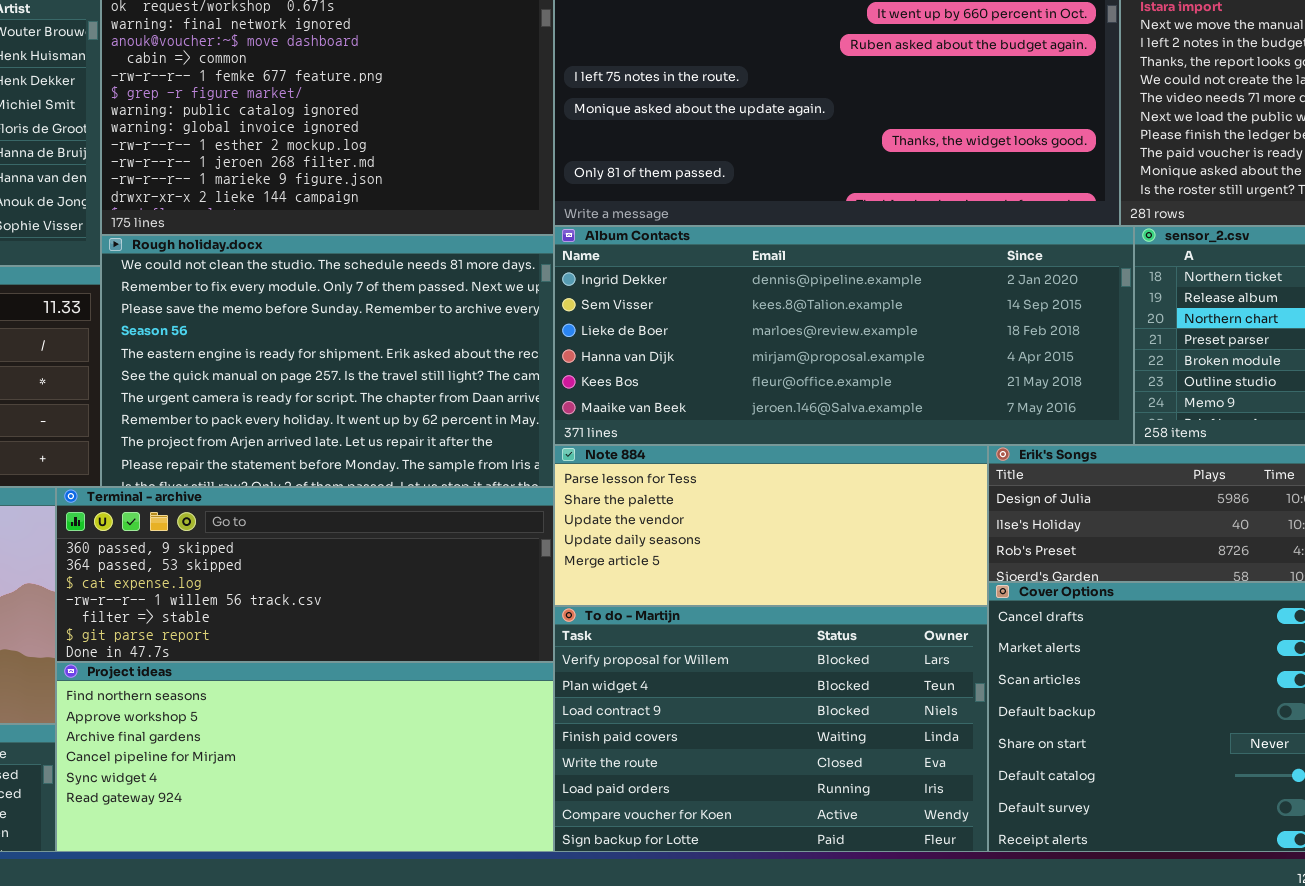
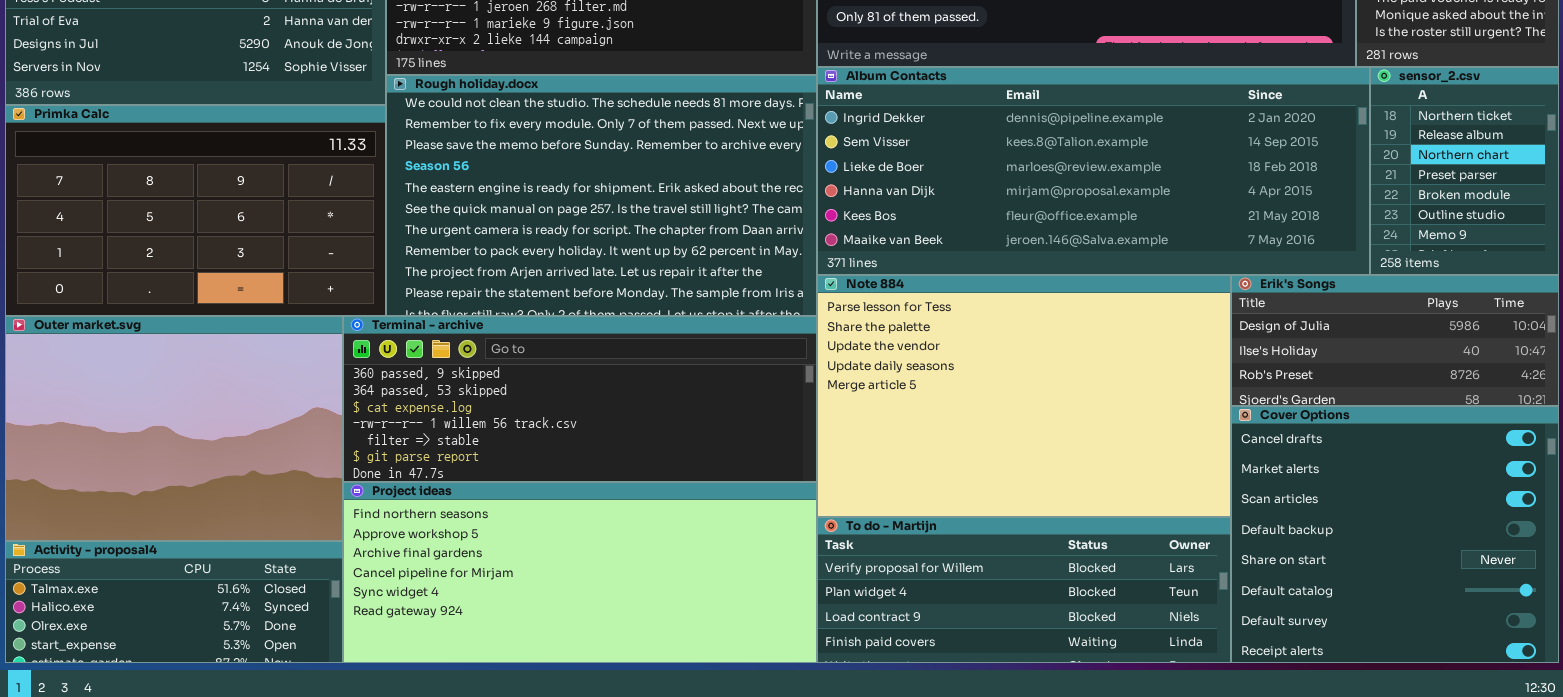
Note 884: [554,445,988,606] -> [817,275,1231,517], resized
To do - Martijn: [554,606,988,852] -> [817,517,1231,663], resized

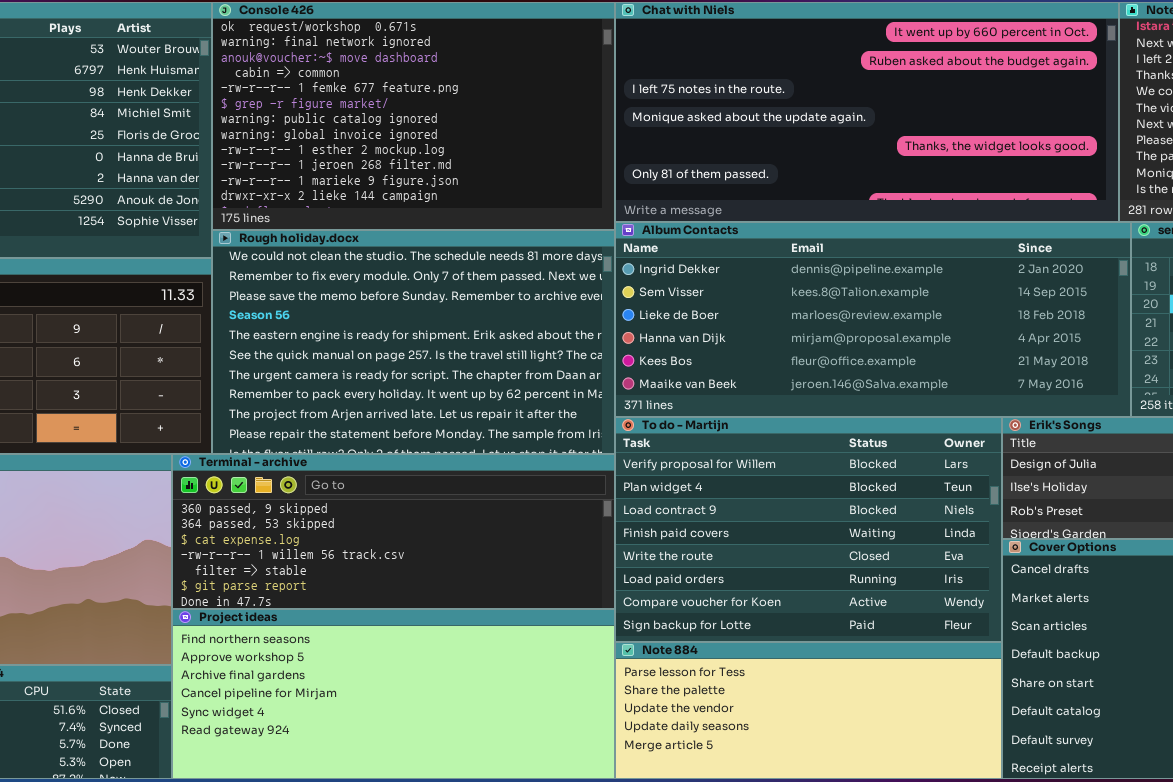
Note 884: [817,275,1231,517] -> [615,642,1002,779], moved, resized
To do - Martijn: [817,517,1231,663] -> [615,417,1002,642], moved, resized

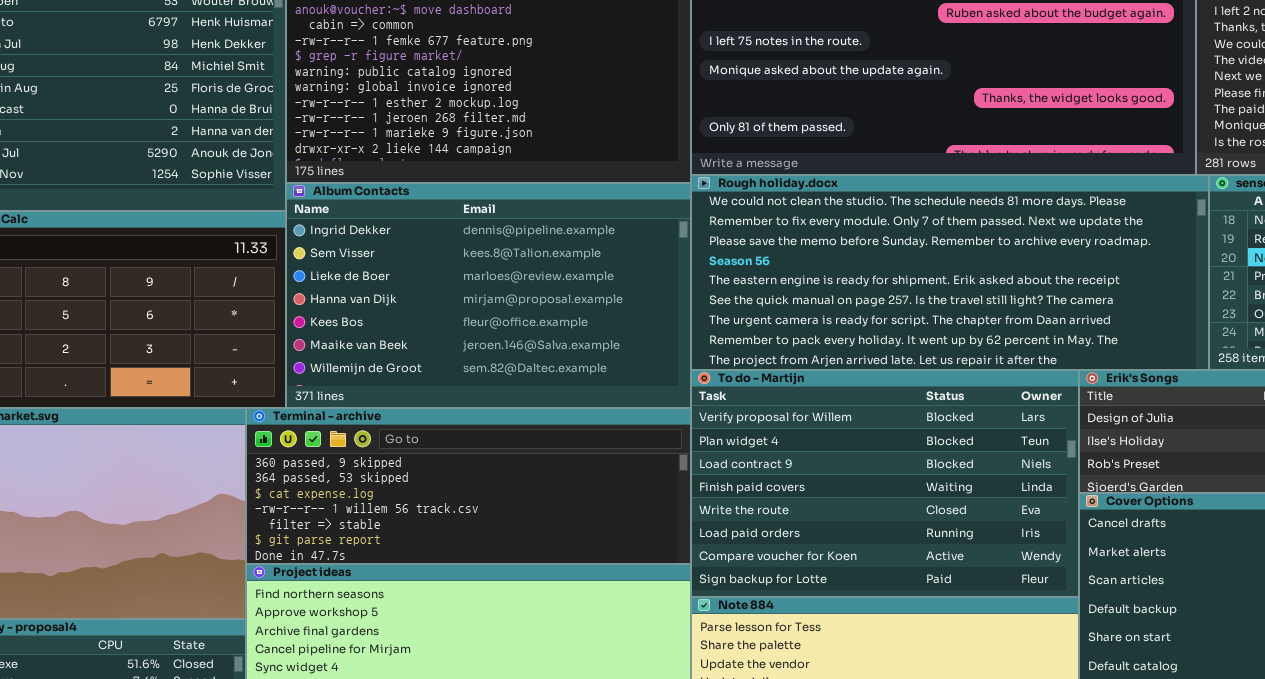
Album Contacts: [615,222,1131,417] -> [286,183,691,408], moved, resized
Rough holiday.docx: [212,230,615,454] -> [691,175,1209,370], moved, resized

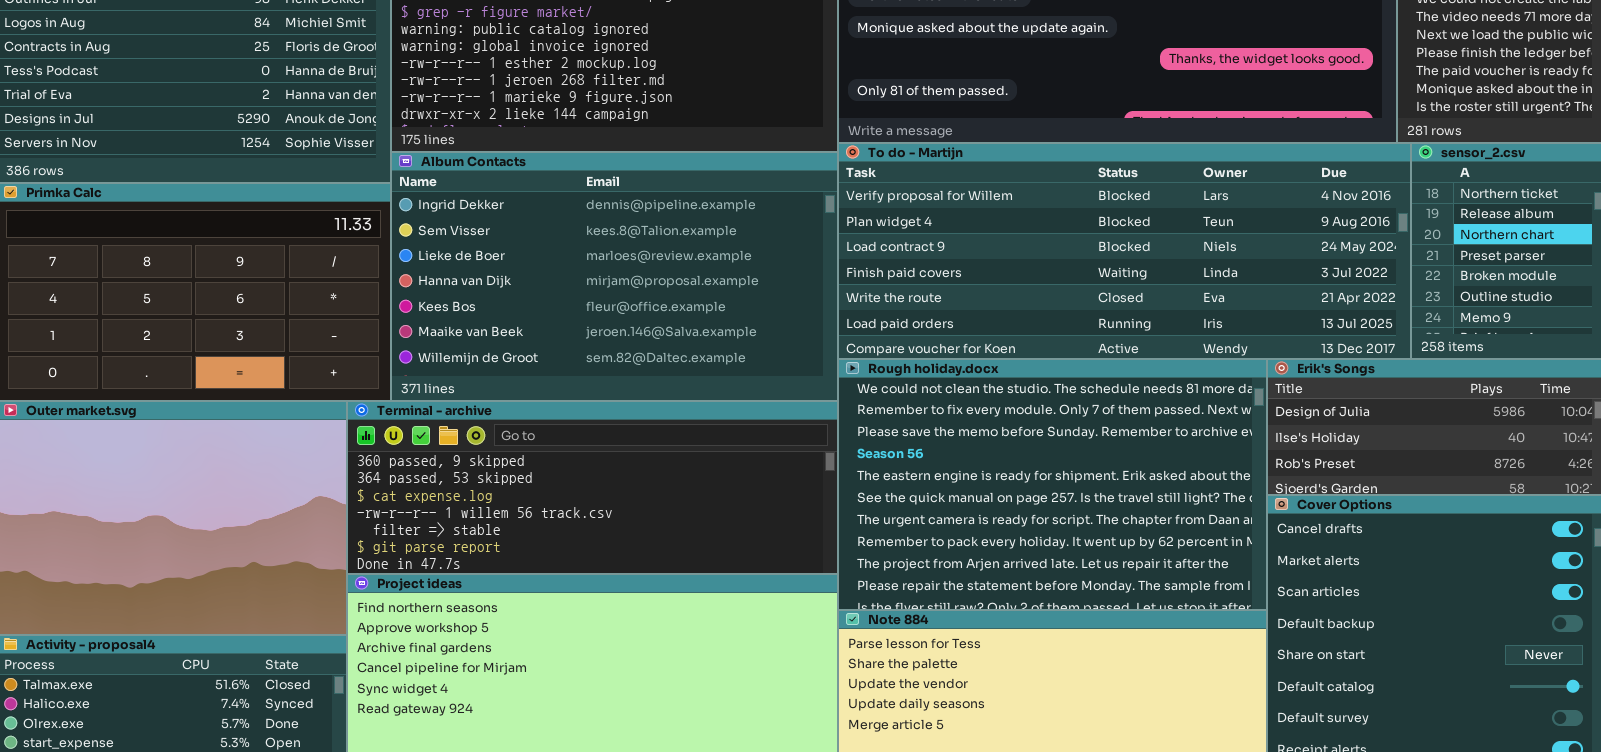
Rough holiday.docx: [691,175,1209,370] -> [838,359,1267,610], moved, resized
To do - Martijn: [691,370,1079,597] -> [838,143,1411,359], moved, resized

